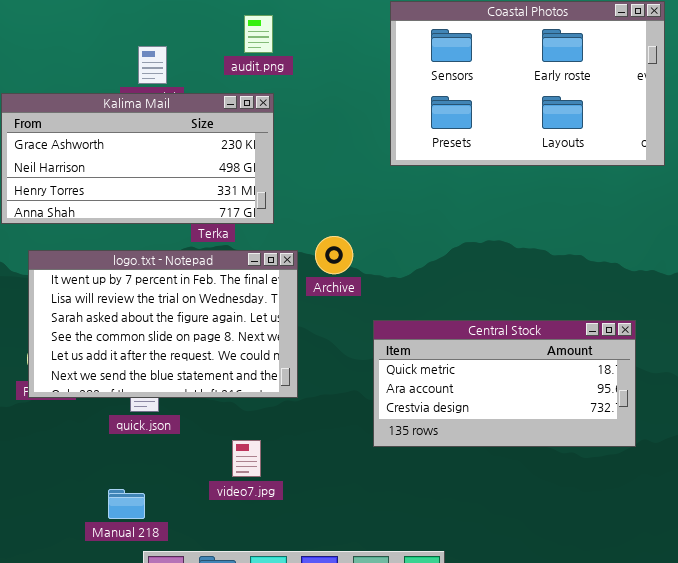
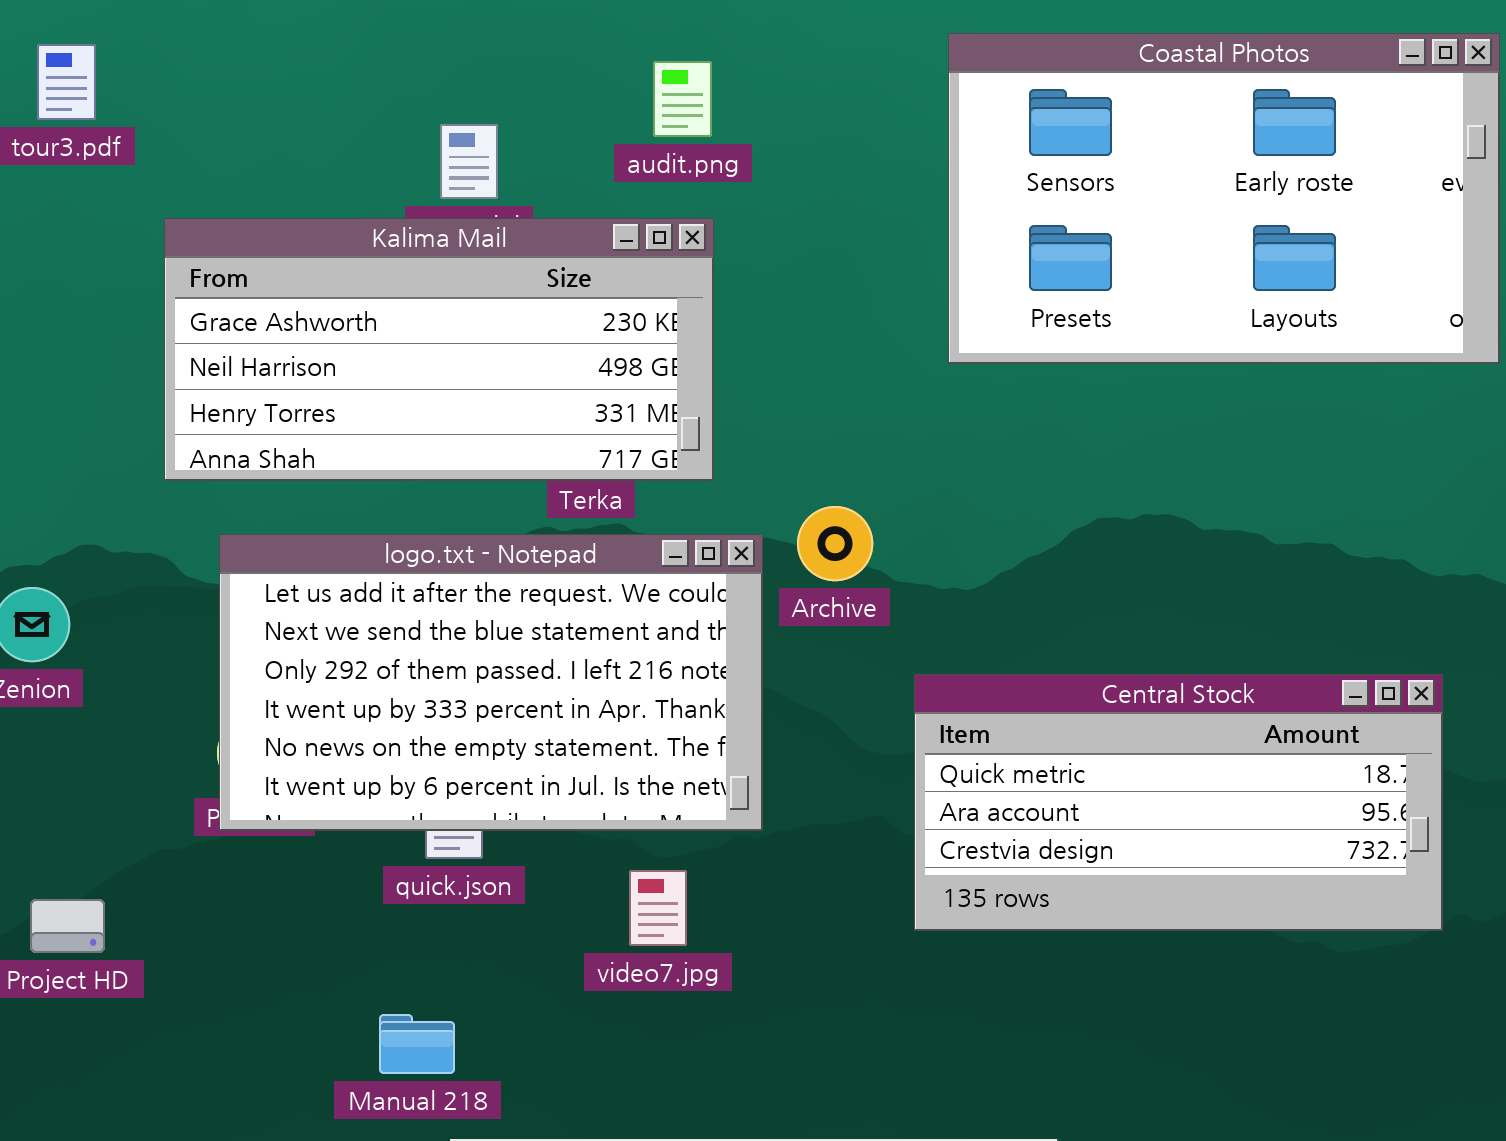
logo.txt - Notepad: [28,250,298,398] -> [219,534,763,831], scrolled down 4 rows
video7.jpg: [232,440,261,477] -> [629,870,687,946], moved

